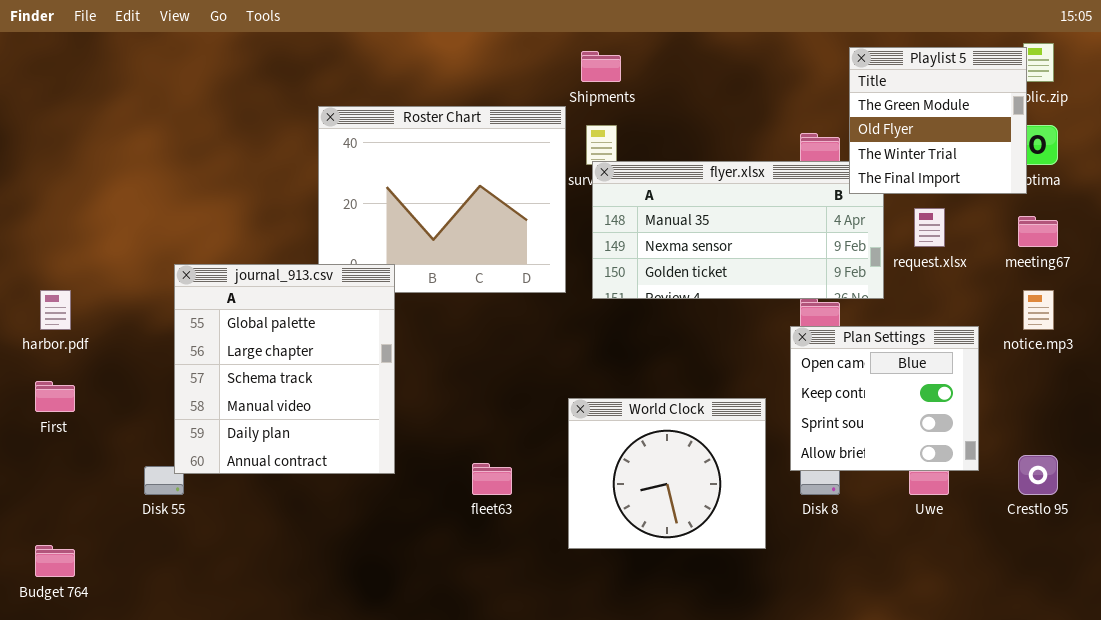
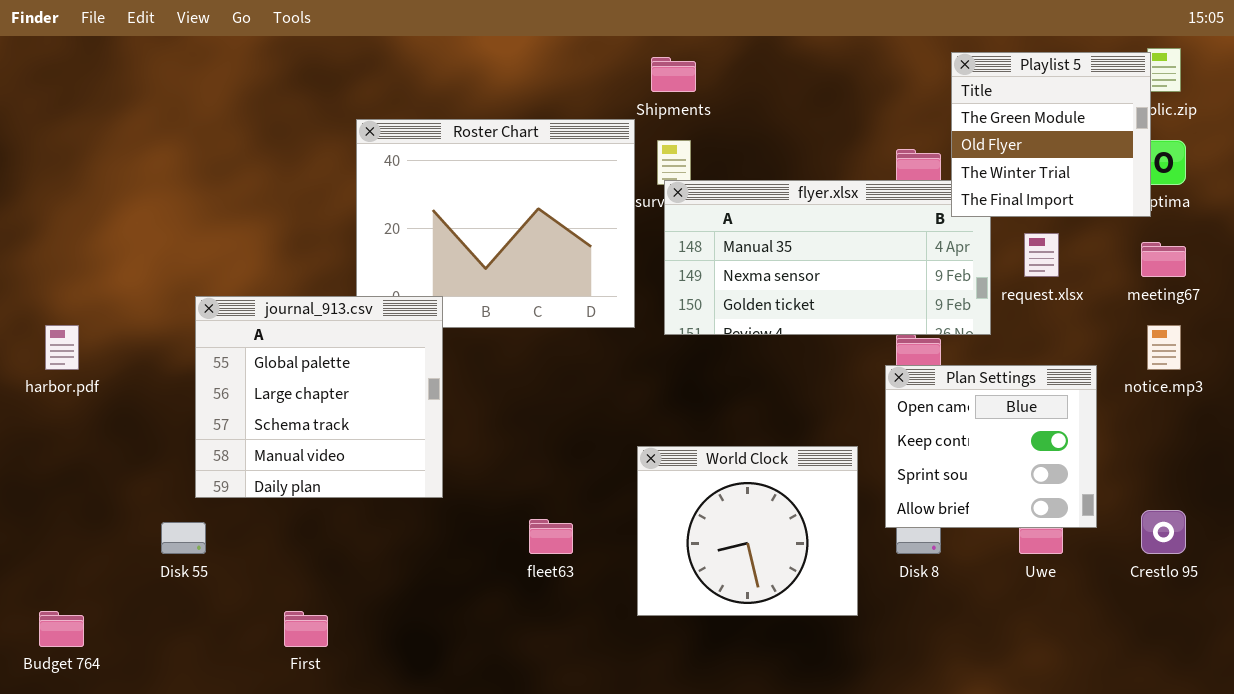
journal_913.csv: [174,264,395,474] -> [195,296,443,498], resized
First: [35,381,75,412] -> [284,611,328,647], moved

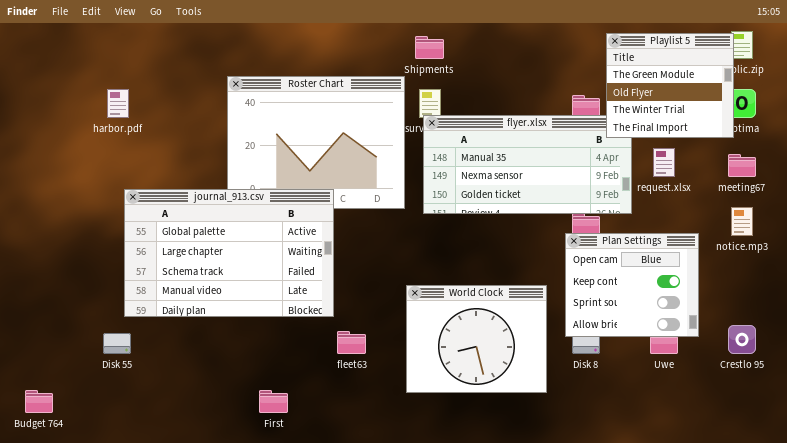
journal_913.csv: [195,296,443,498] -> [124,189,334,317], resized
harbor.pdf: [45,325,79,370] -> [107,89,129,118], moved
First: [284,611,328,647] -> [259,390,288,413], moved

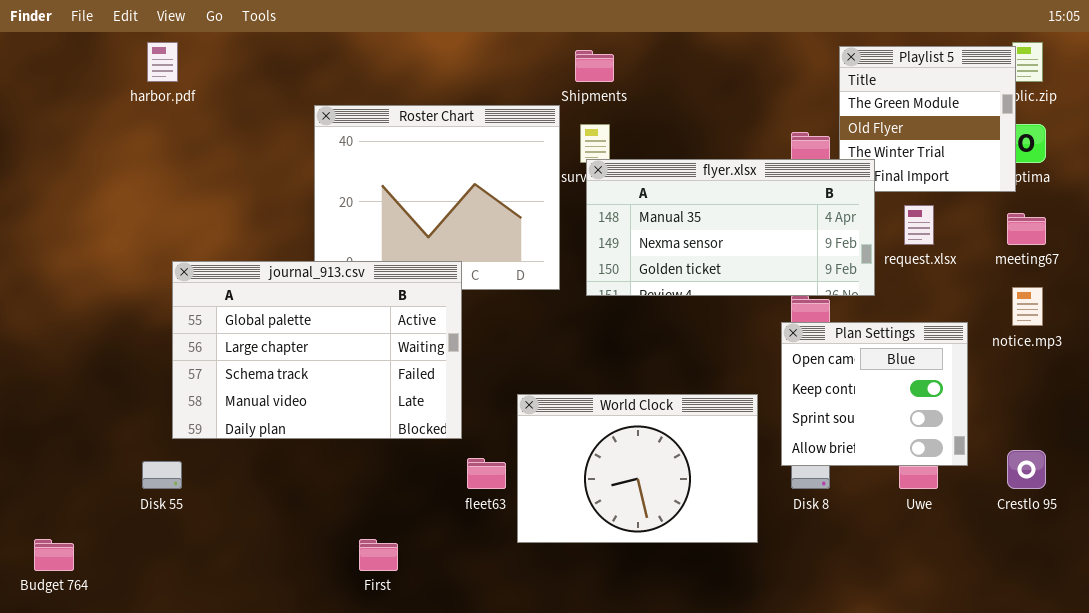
harbor.pdf: [107,89,129,118] -> [147,42,178,82], moved
flyer.xlsx: [423,115,632,214] -> [586,159,875,296], raised
World Clock: [406,285,547,393] -> [517,394,758,543], resized

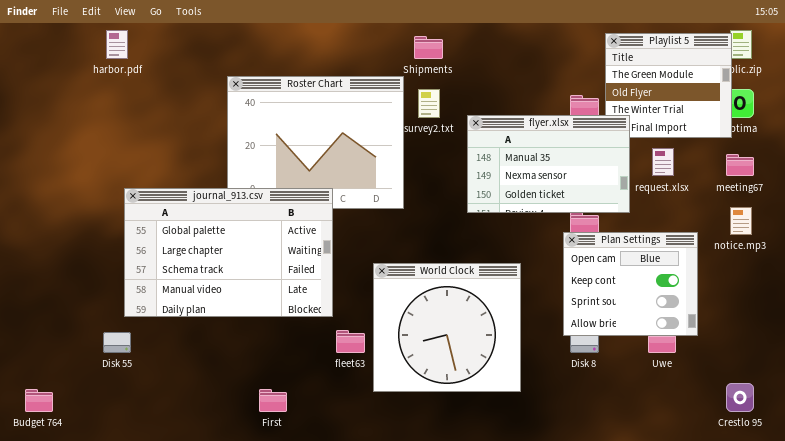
flyer.xlsx: [586,159,875,296] -> [467,115,630,213], resized
World Clock: [517,394,758,543] -> [373,263,521,392], resized
Crestlo 95: [1007,450,1046,489] -> [726,383,754,412], moved

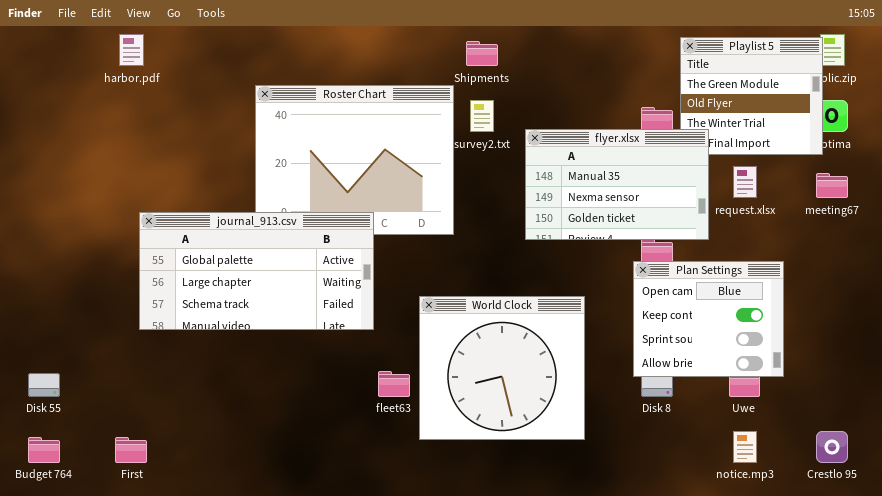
journal_913.csv: [124,188,333,317] -> [139,212,374,330], resized
notice.mp3: [730,207,752,235] -> [733,431,757,463], moved
Disk 55: [103,332,131,353] -> [28,373,60,397], moved
First: [259,389,287,412] -> [115,437,147,463], moved

